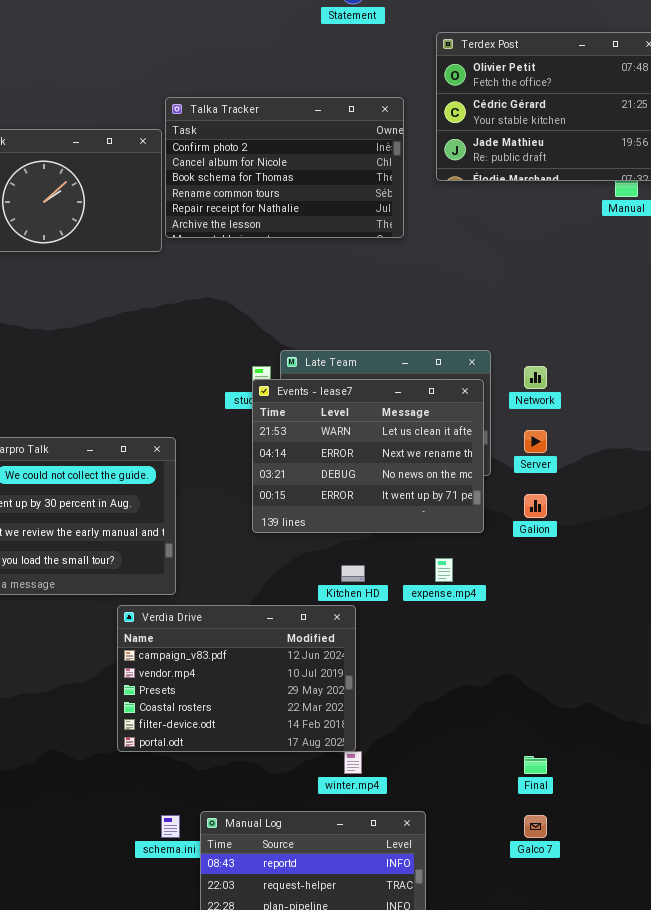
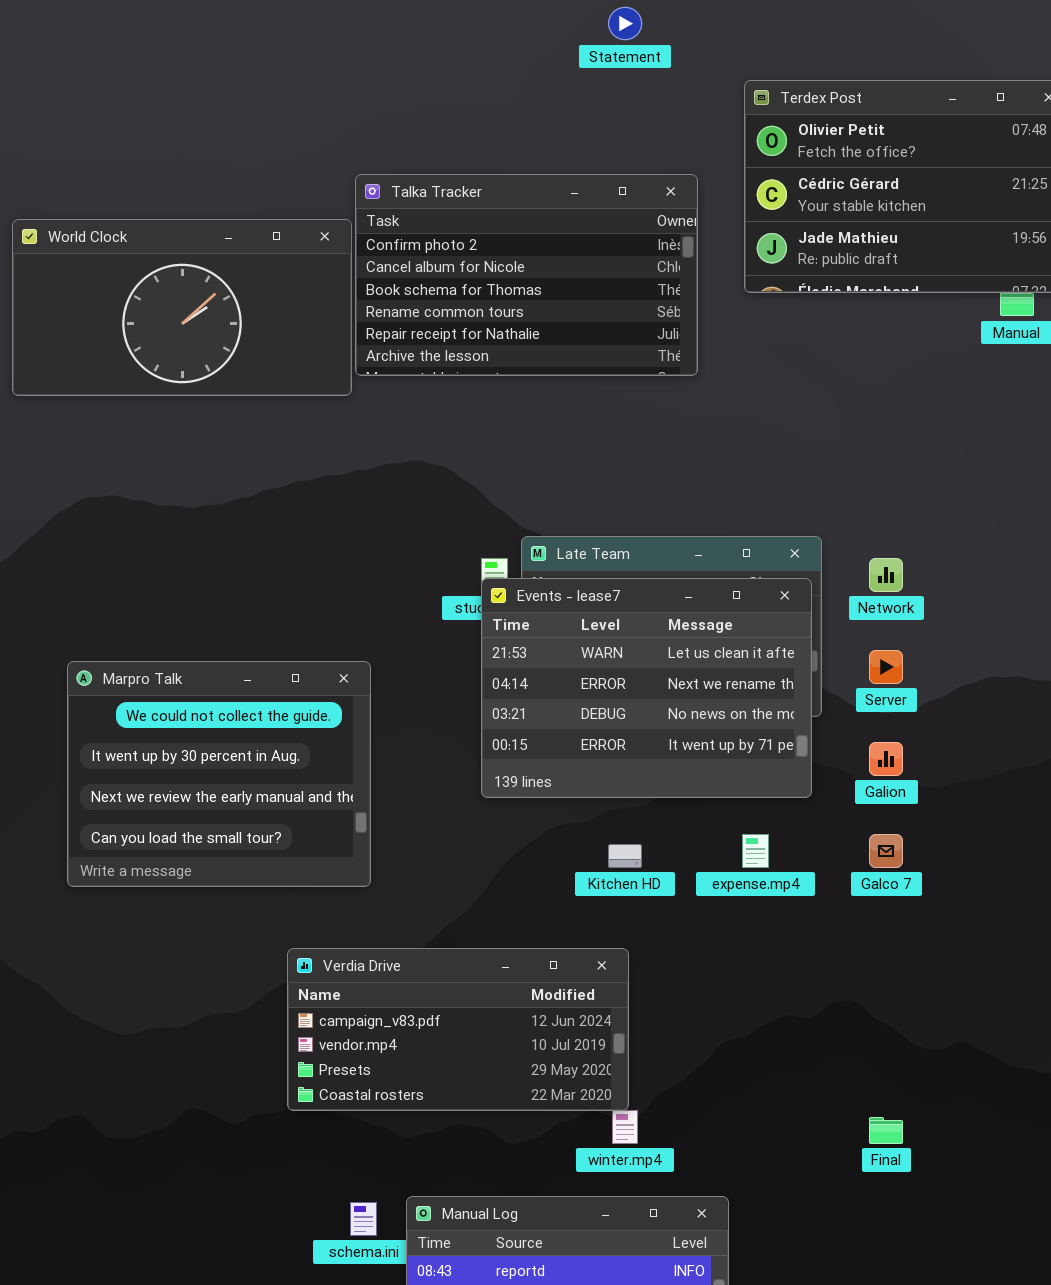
Verdia Drive: [117,605,356,752] -> [287,948,629,1111], resized
Galco 7: [524,815,547,838] -> [869,834,903,868], moved

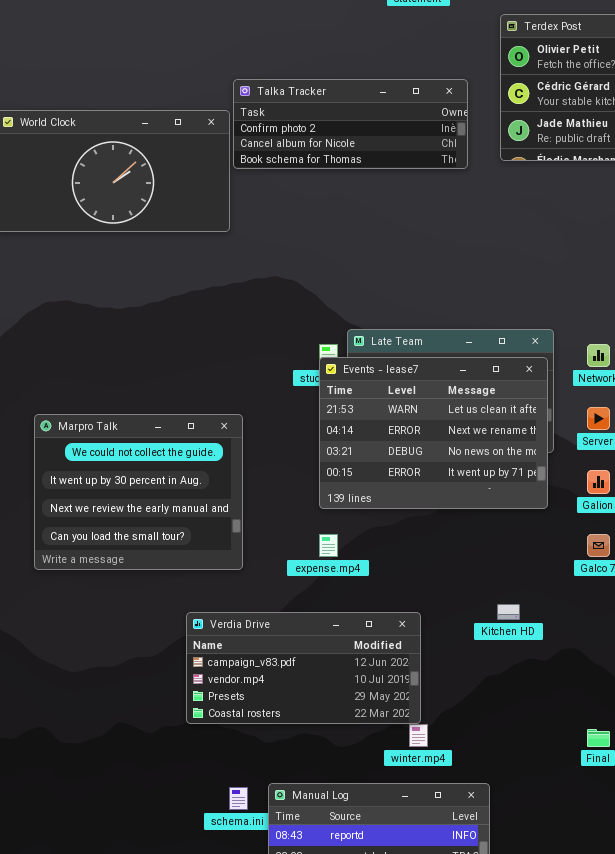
Talka Tracker: [355,174,698,376] -> [233,79,468,169], resized
expense.mp4: [742,834,769,868] -> [319,534,338,557], moved
Kitchen HD: [608,844,642,868] -> [497,604,520,620], moved

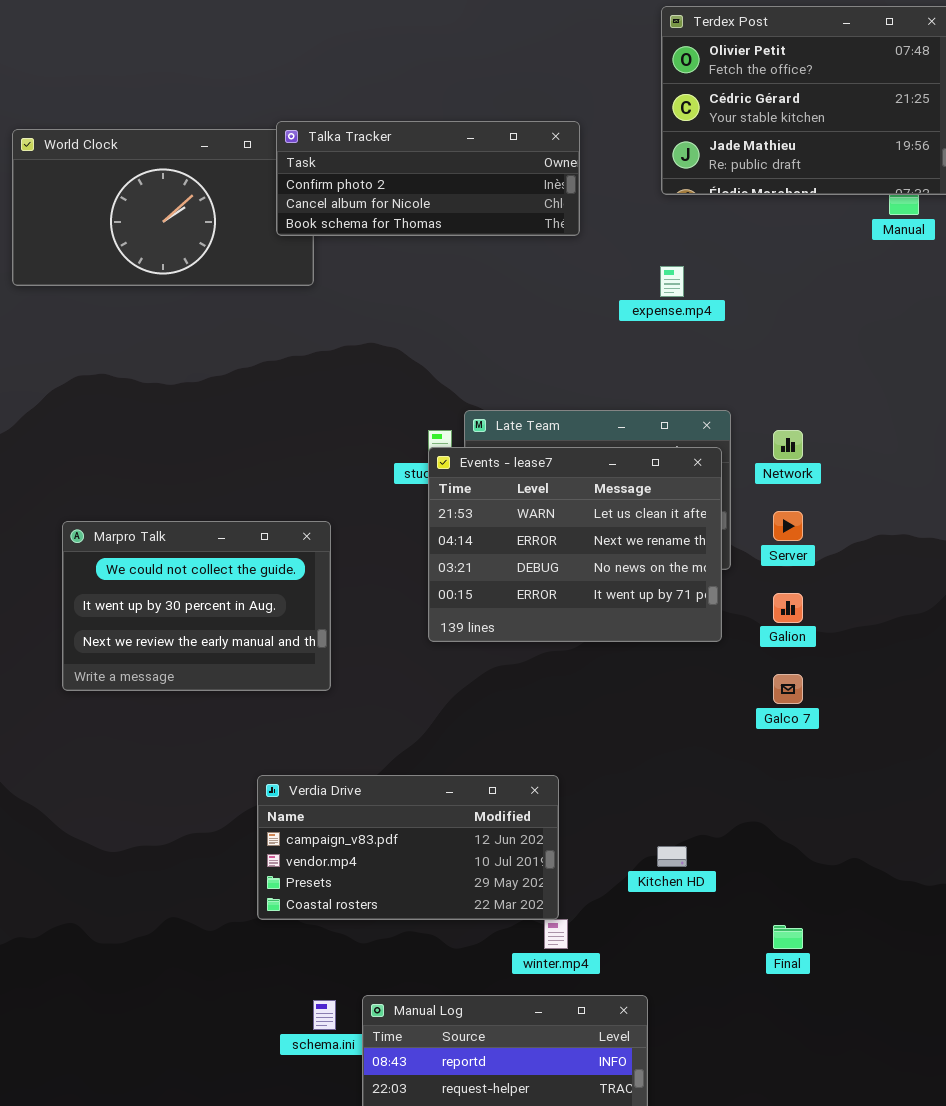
Talka Tracker: [233,79,468,169] -> [276,121,580,236], moved
Marpro Talk: [34,414,243,570] -> [62,521,331,691], resized
expense.mp4: [319,534,338,557] -> [660,266,684,297], moved
Kitchen HD: [497,604,520,620] -> [657,846,687,867], moved

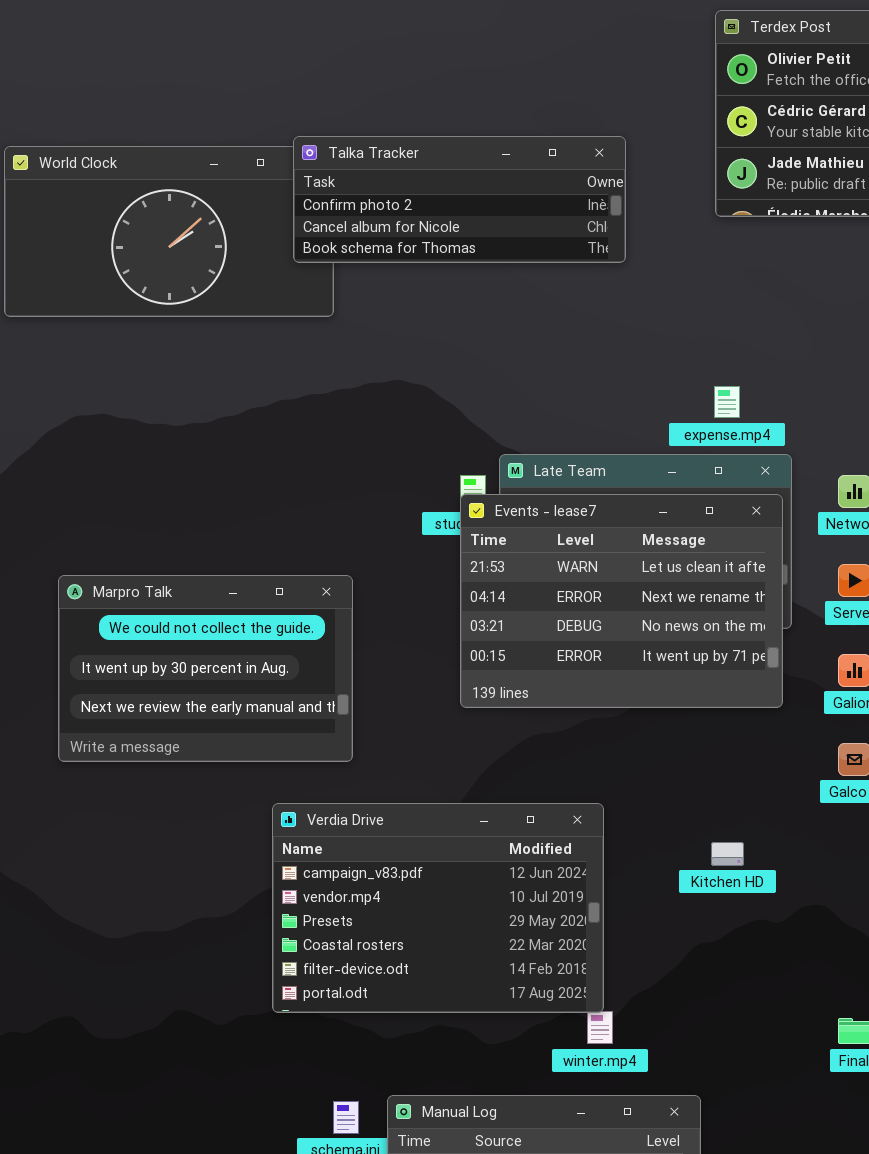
expense.mp4: [660,266,684,297] -> [714,386,740,418], moved
Verdia Drive: [257,775,559,920] -> [272,803,604,1013], resized
Kitchen HD: [657,846,687,867] -> [711,842,744,866], moved

